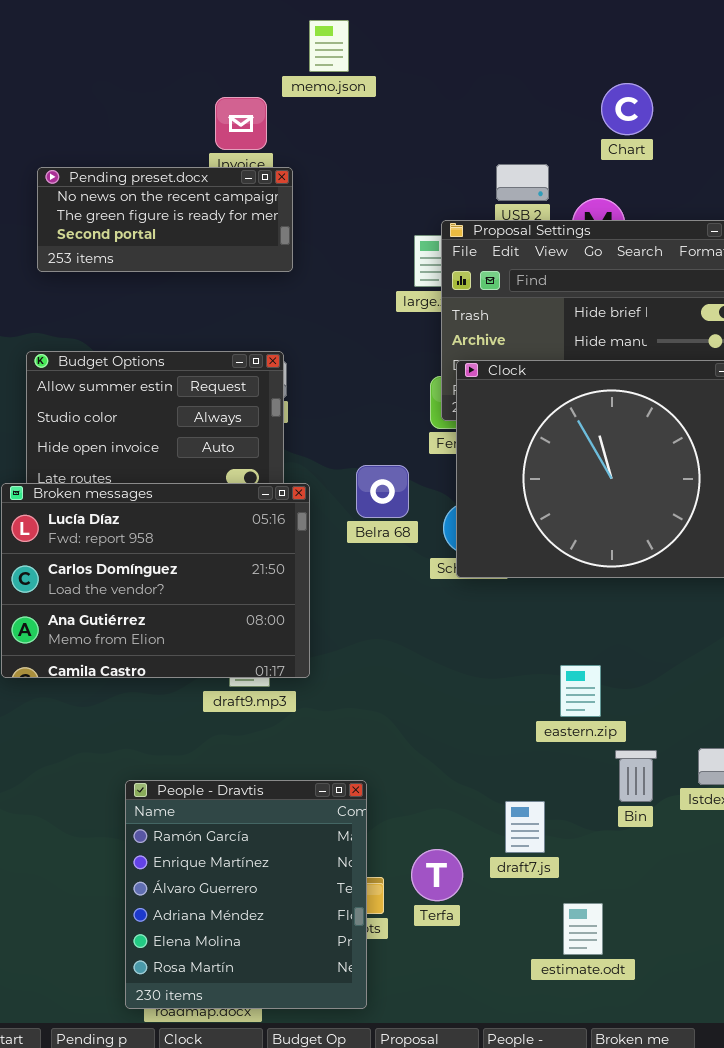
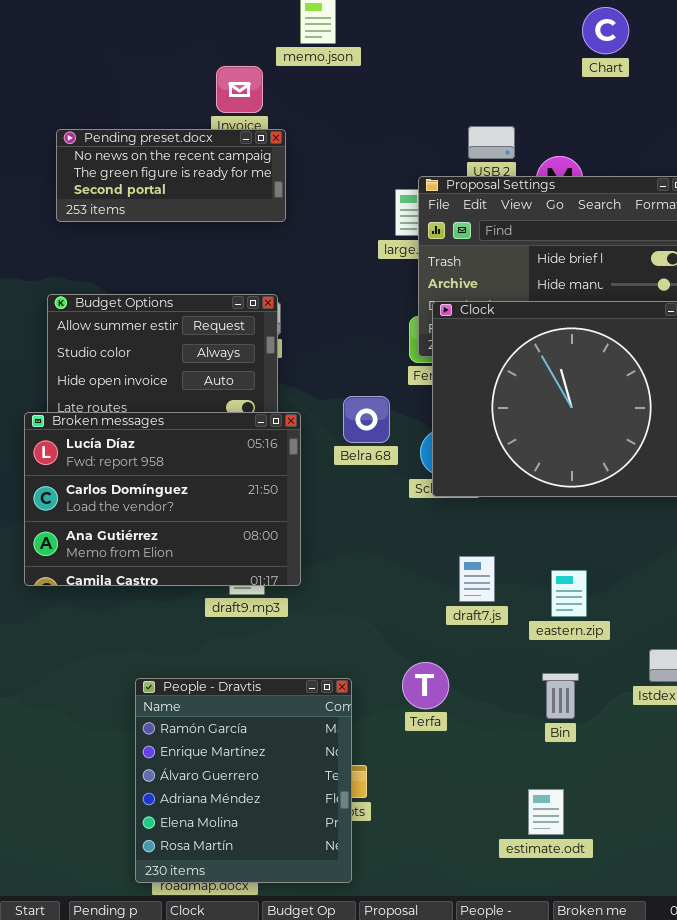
Chart: [601,83,653,135] -> [582,7,629,54], moved
eastern.zip: [560,665,601,717] -> [551,570,587,617], moved
Bin: [615,750,657,802] -> [542,673,579,719], moved
draft7.js: [505,801,545,853] -> [459,556,495,602], moved
Terfa: [411,849,463,901] -> [402,662,449,709], moved

